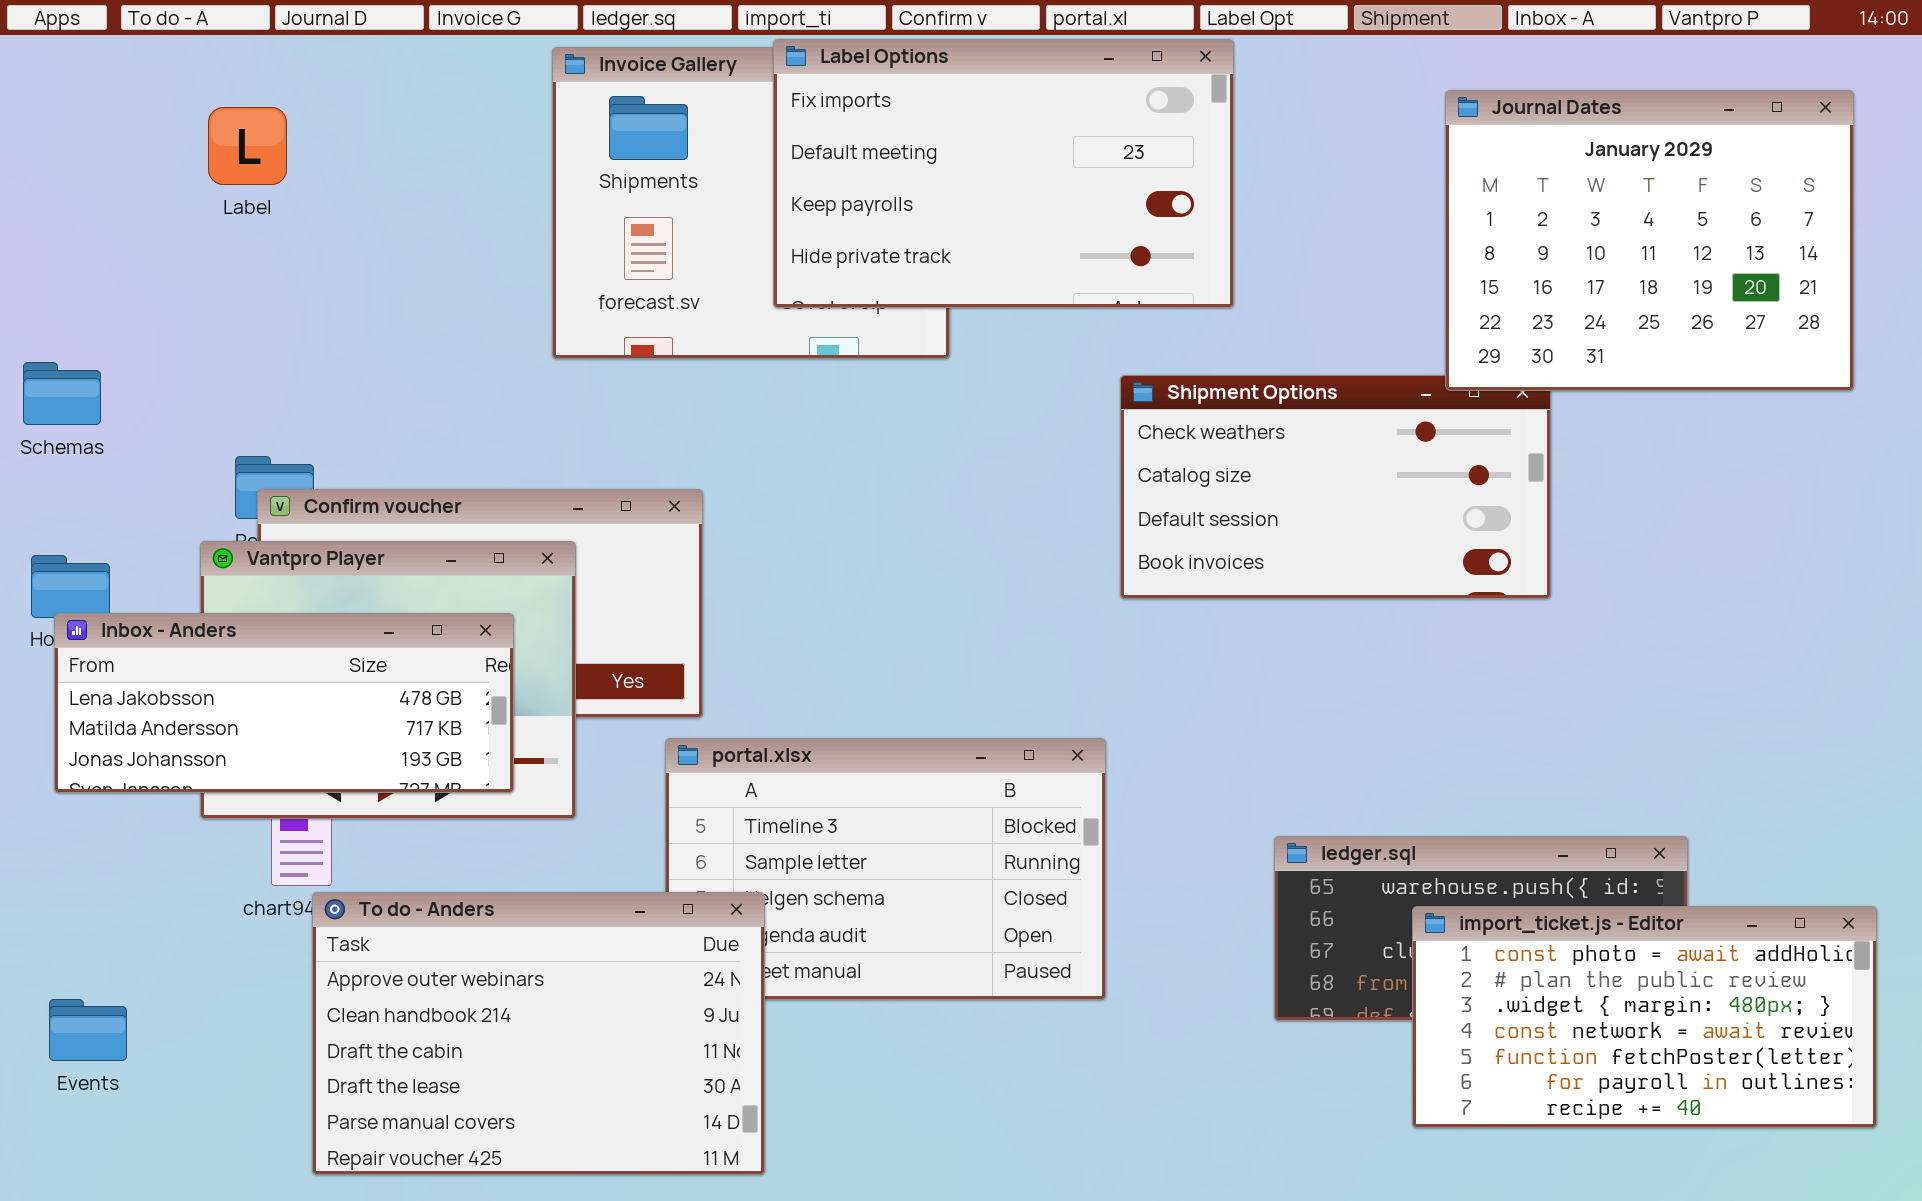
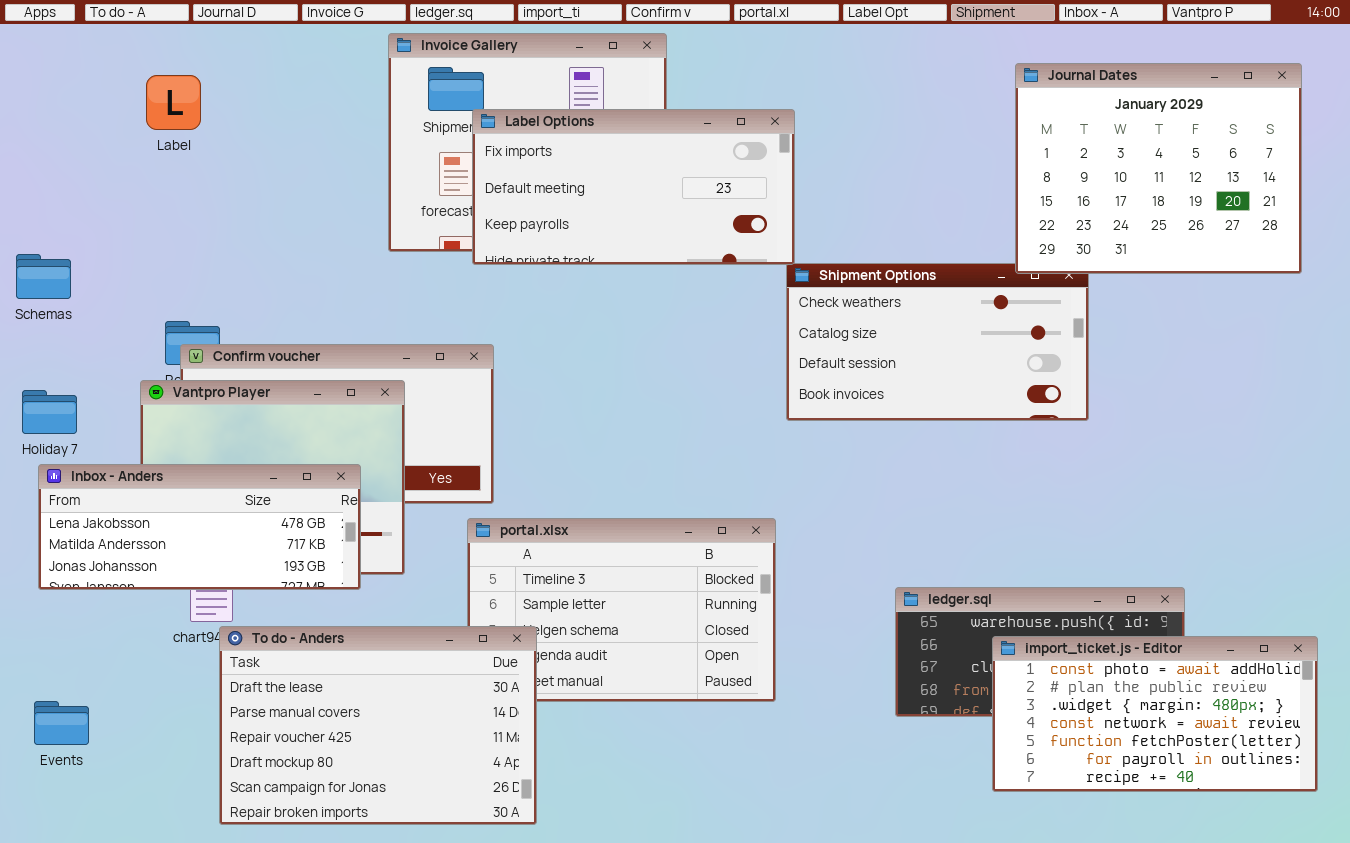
Label Options: [773,39,1234,308] -> [472,109,795,265], moved, resized
Inbox - Anders: [54,613,514,793] -> [38,464,361,590], moved
To do - Anders: [312,892,765,1175] -> [219,626,537,825], scrolled down 3 rows

